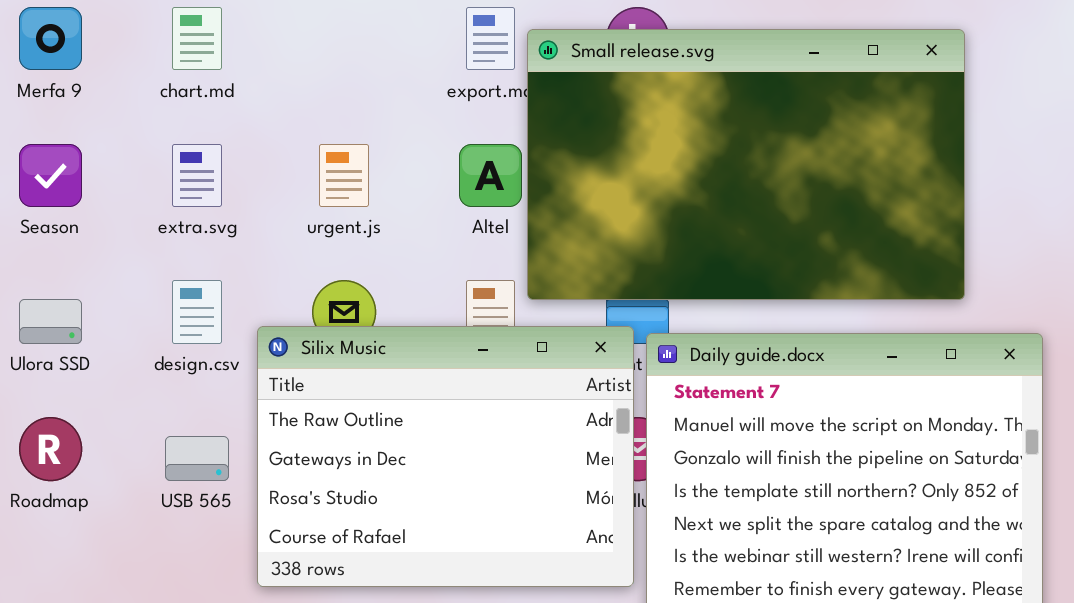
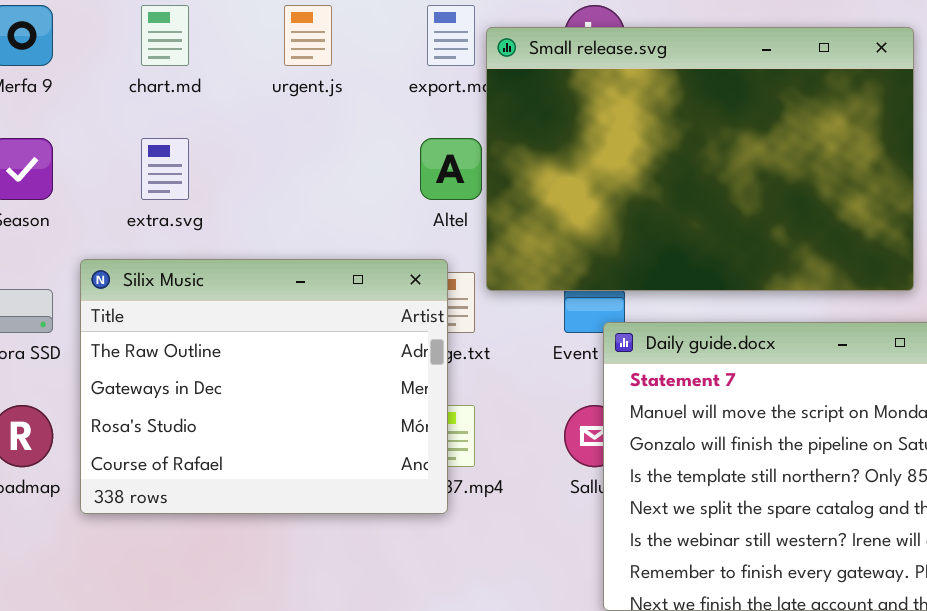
urgent.js: [319,144,369,207] -> [284,5,332,66], moved
Silix Music: [257,326,634,587] -> [80,259,448,514], moved

